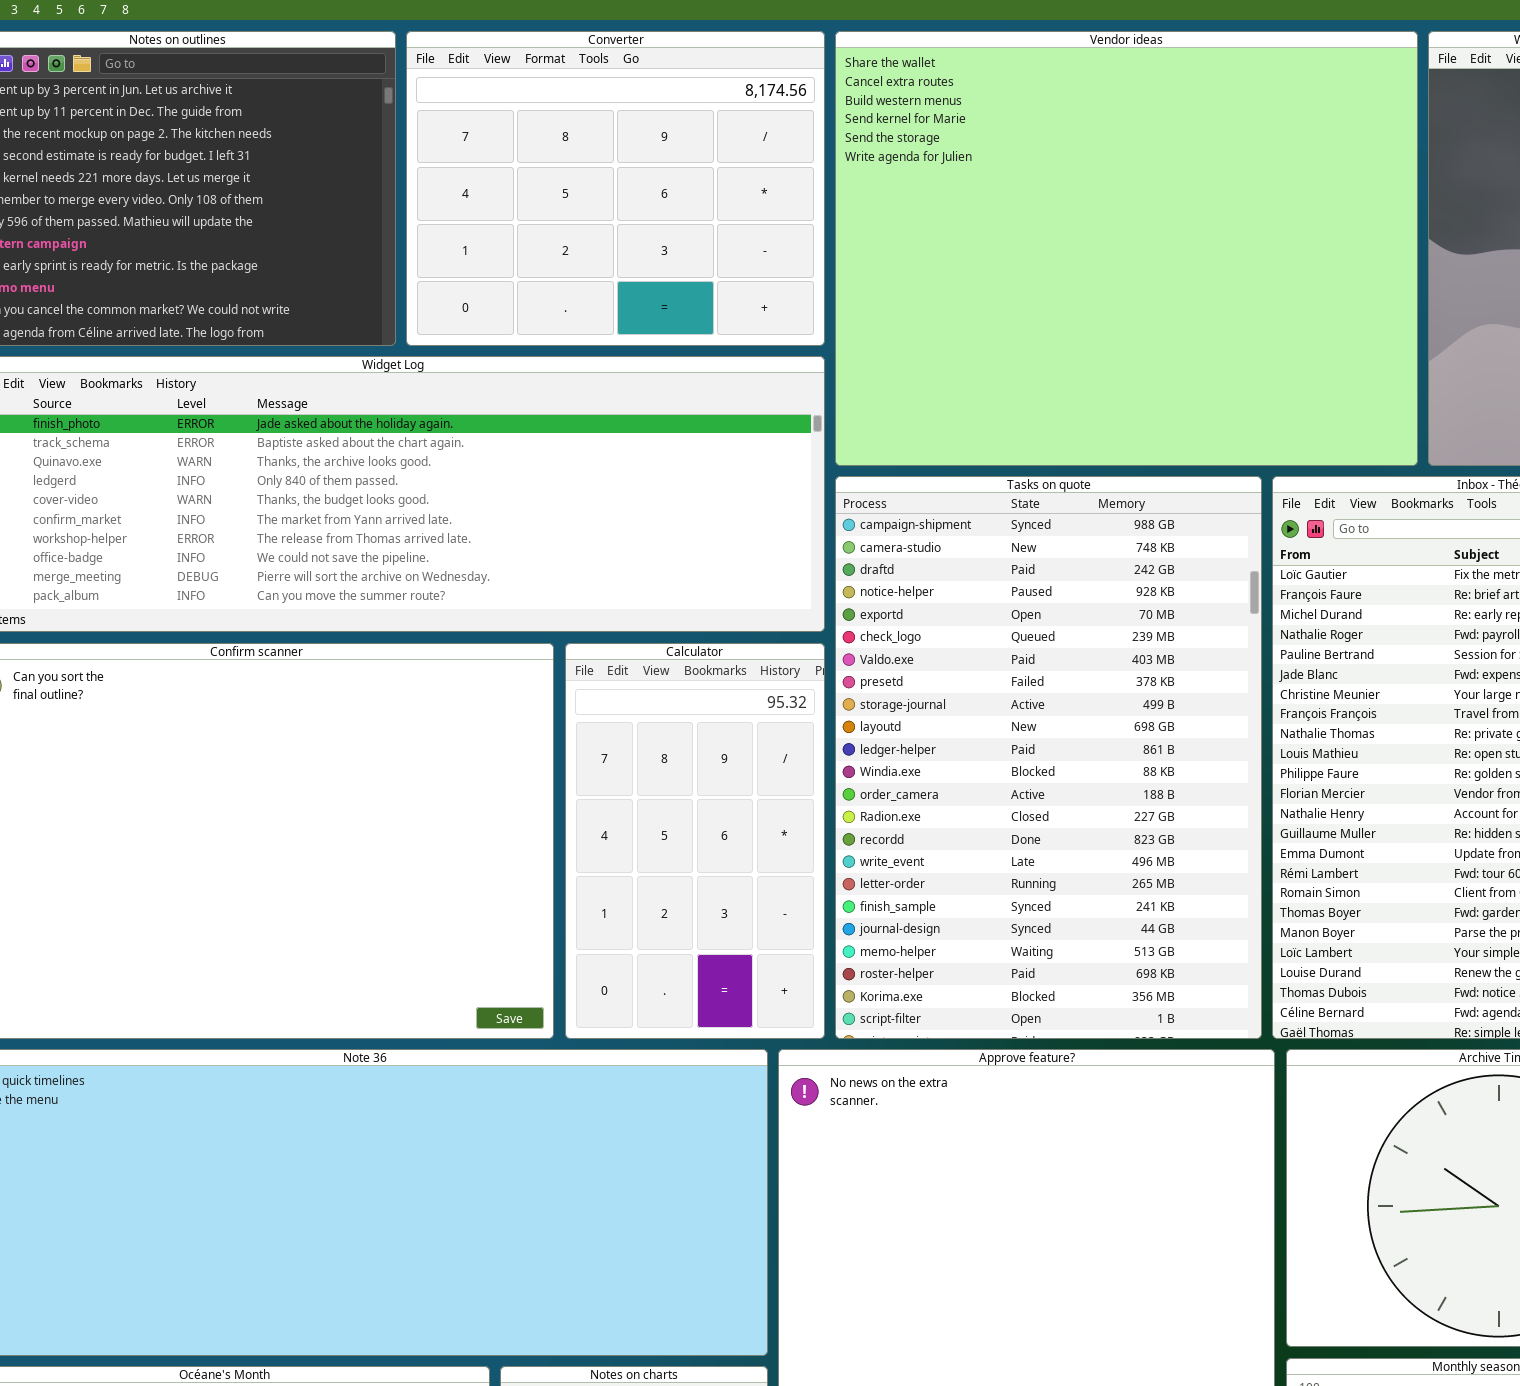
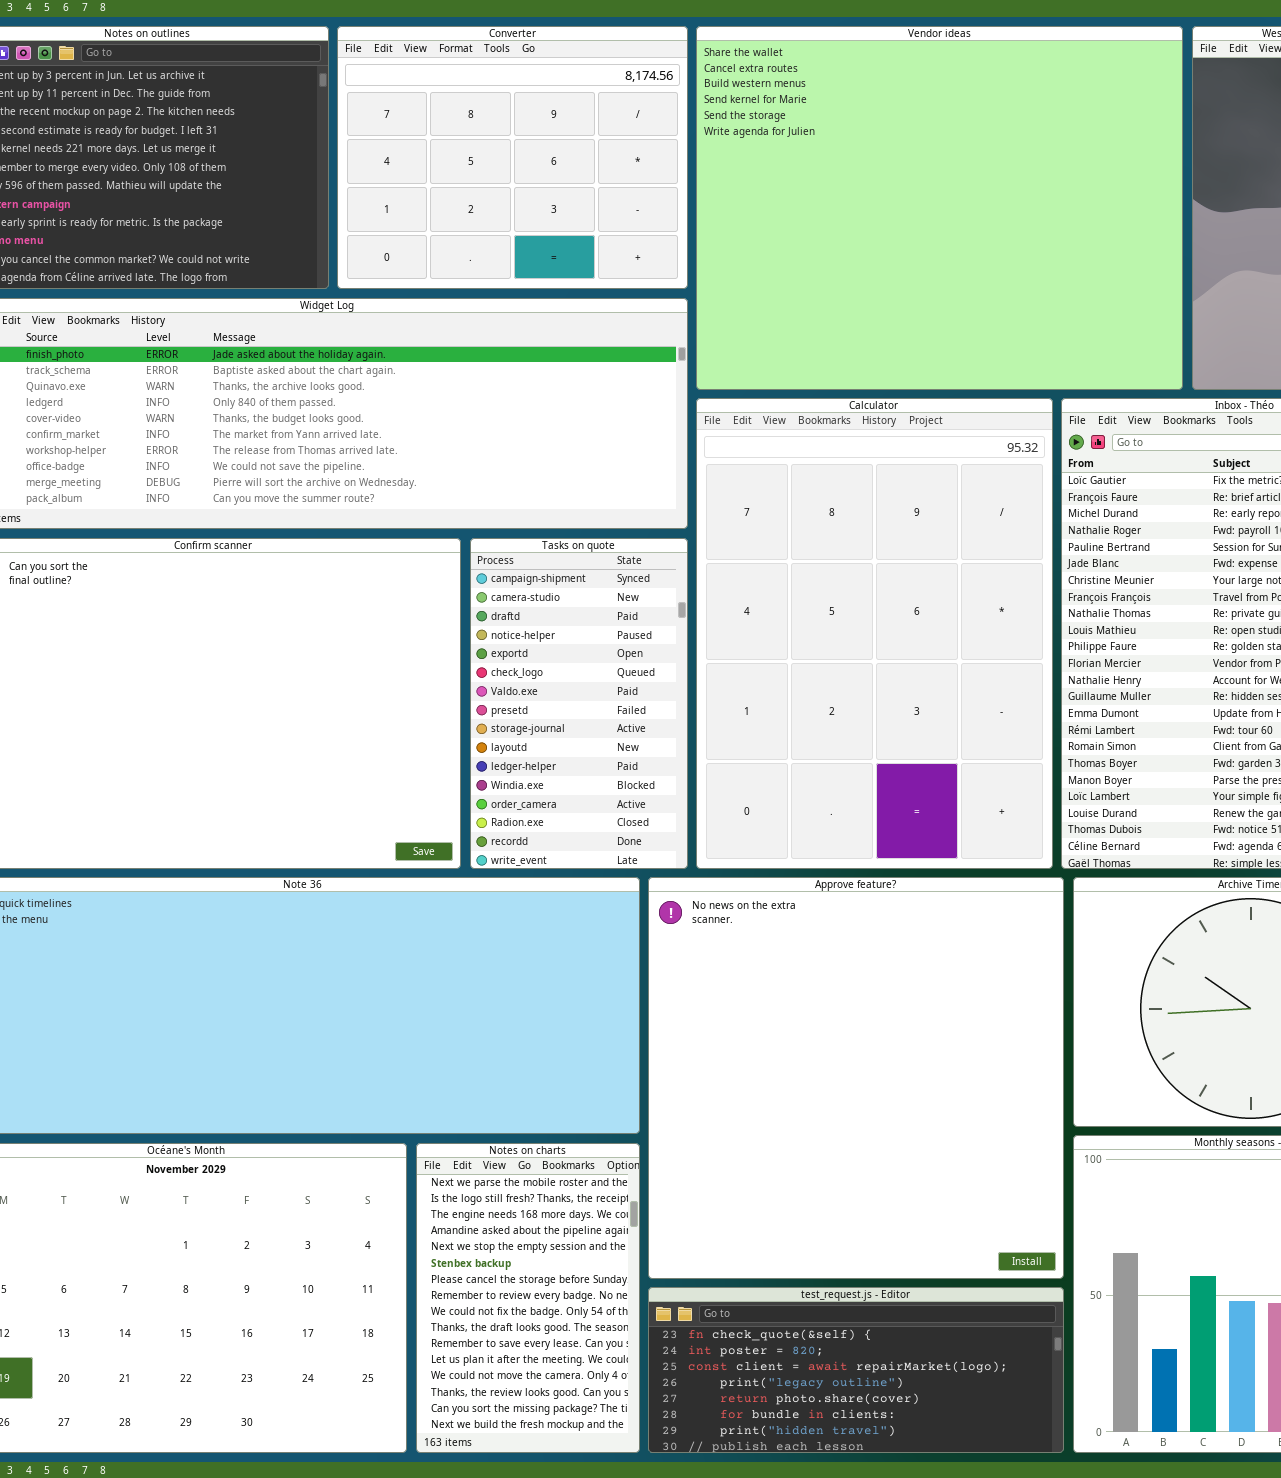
Tasks on quote: [835,476,1262,1039] -> [470,538,688,869], moved, resized
Calculator: [565,643,825,1039] -> [696,398,1053,869], moved, resized

